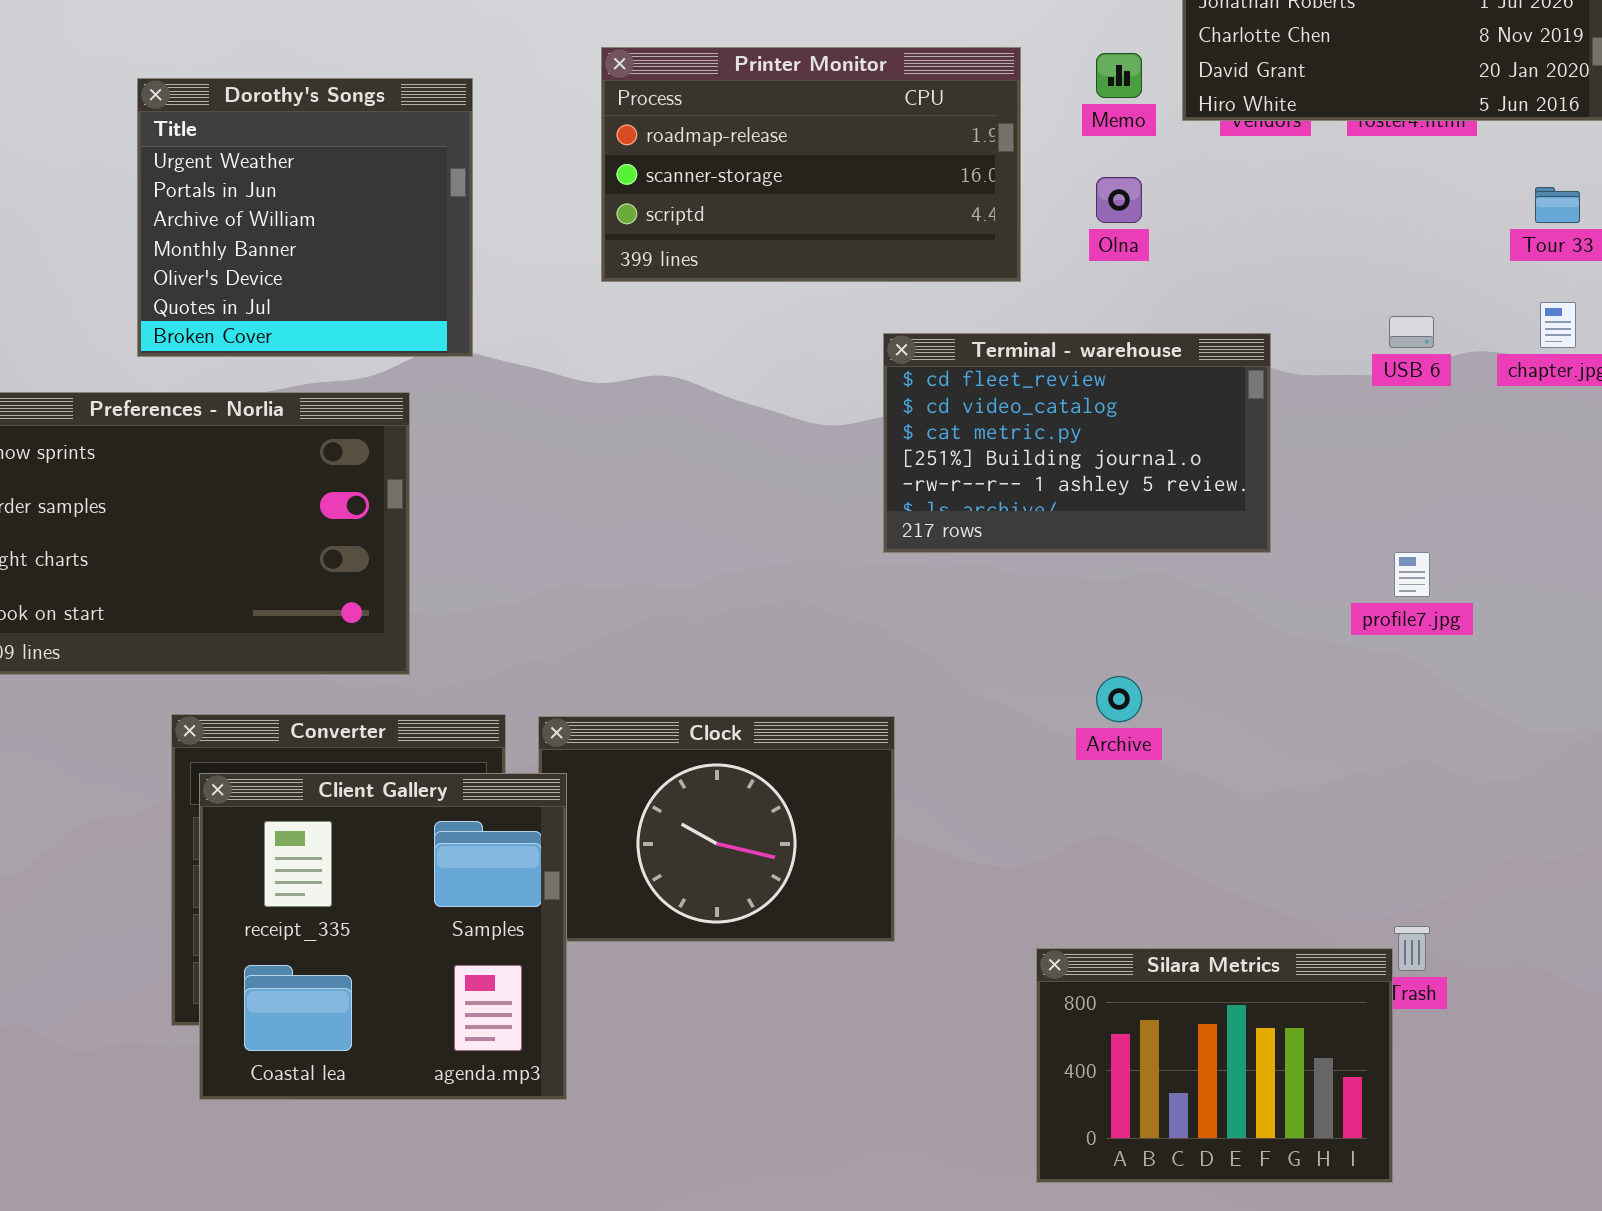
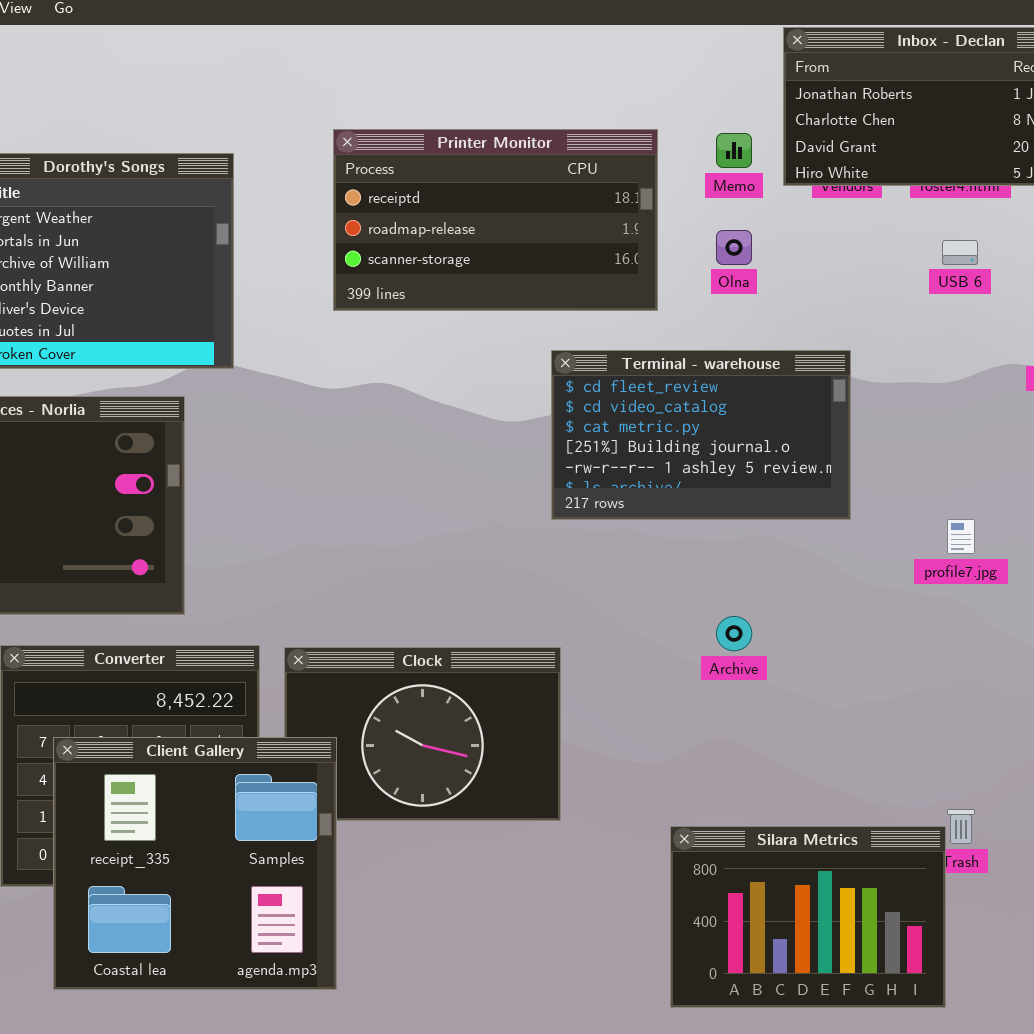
Printer Monitor: [601,47,1021,282] -> [333,129,658,311], scrolled up 1 row
USB 6: [1389,316,1434,348] -> [942,240,978,265], moved
Client Gallery: [199,773,567,1100] -> [53,737,337,990], moved

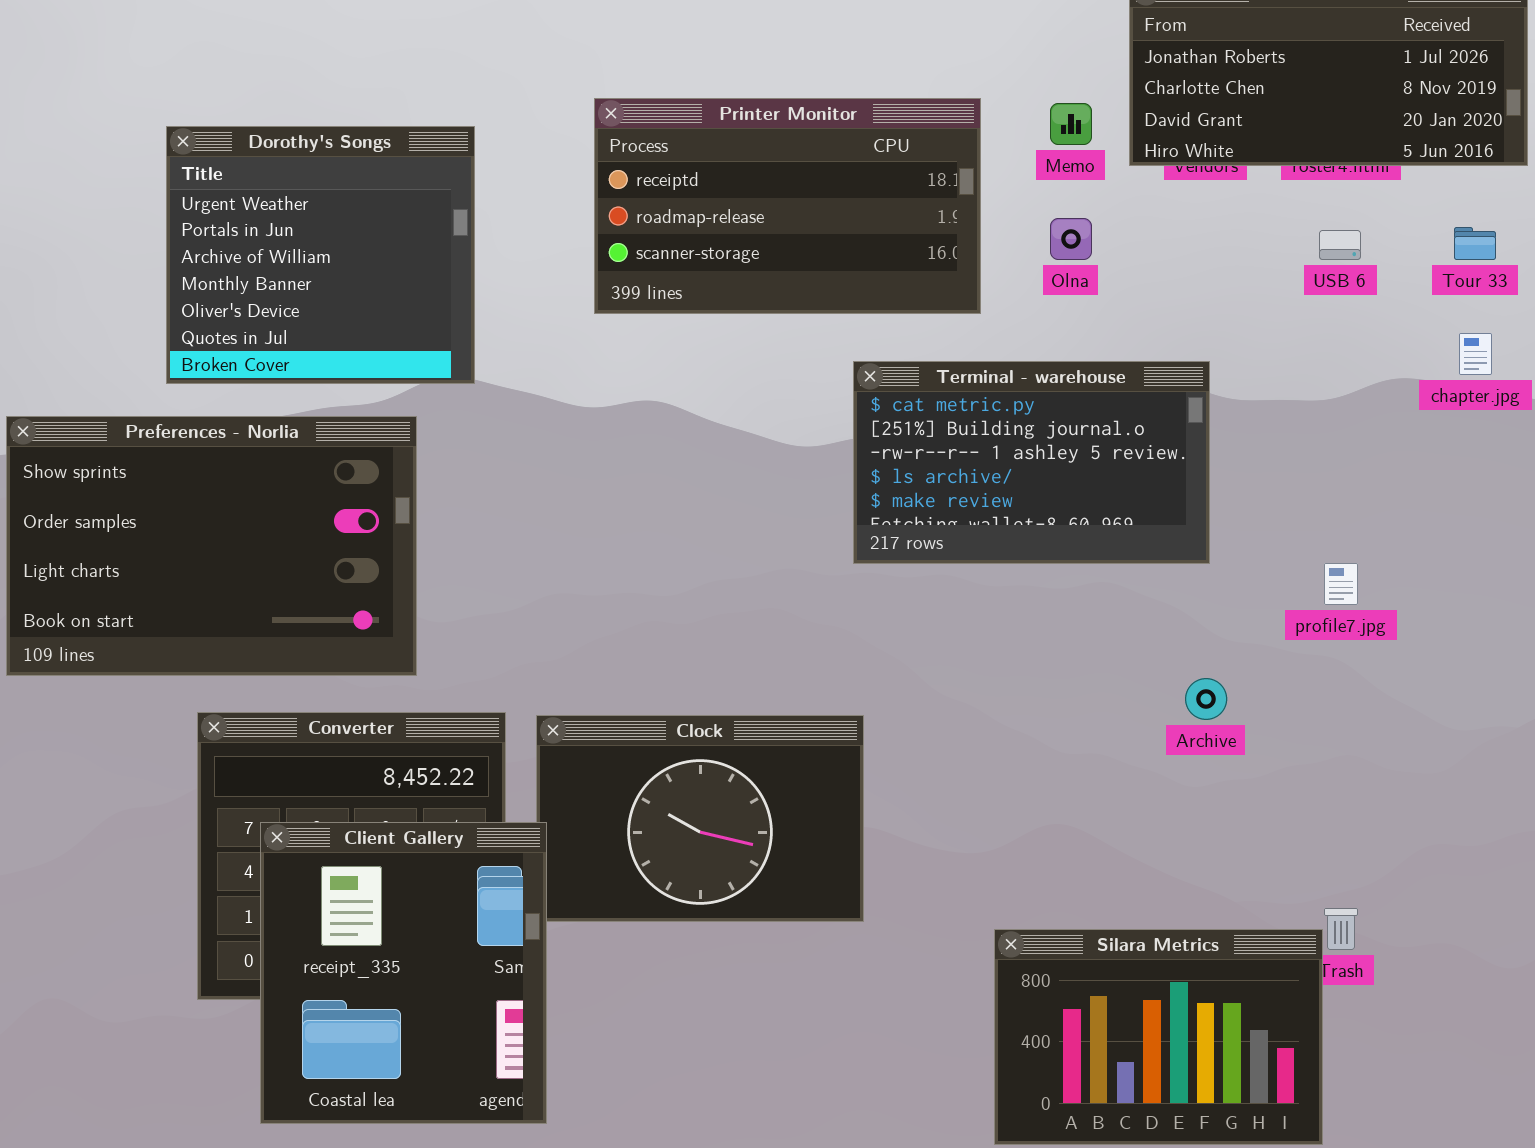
Terminal - warehouse: [551,350,851,520] -> [853,361,1210,564], scrolled down 2 rows
Archive: [716,616,752,651] -> [1185,678,1227,720], moved
Client Gallery: [53,737,337,990] -> [260,822,547,1124], resized

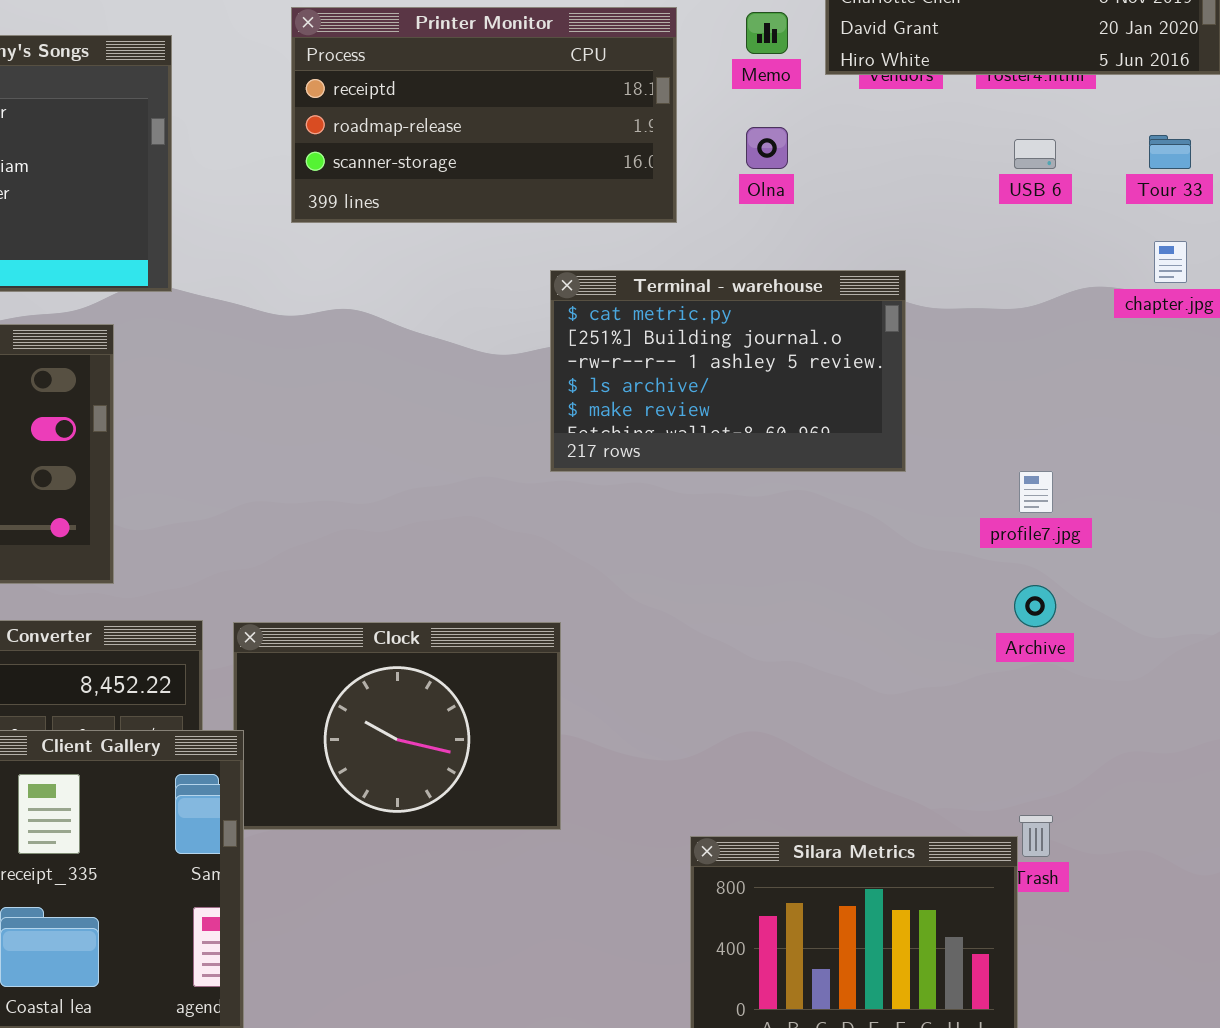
Archive: [1185,678,1227,720] -> [1014,585,1056,627], moved

